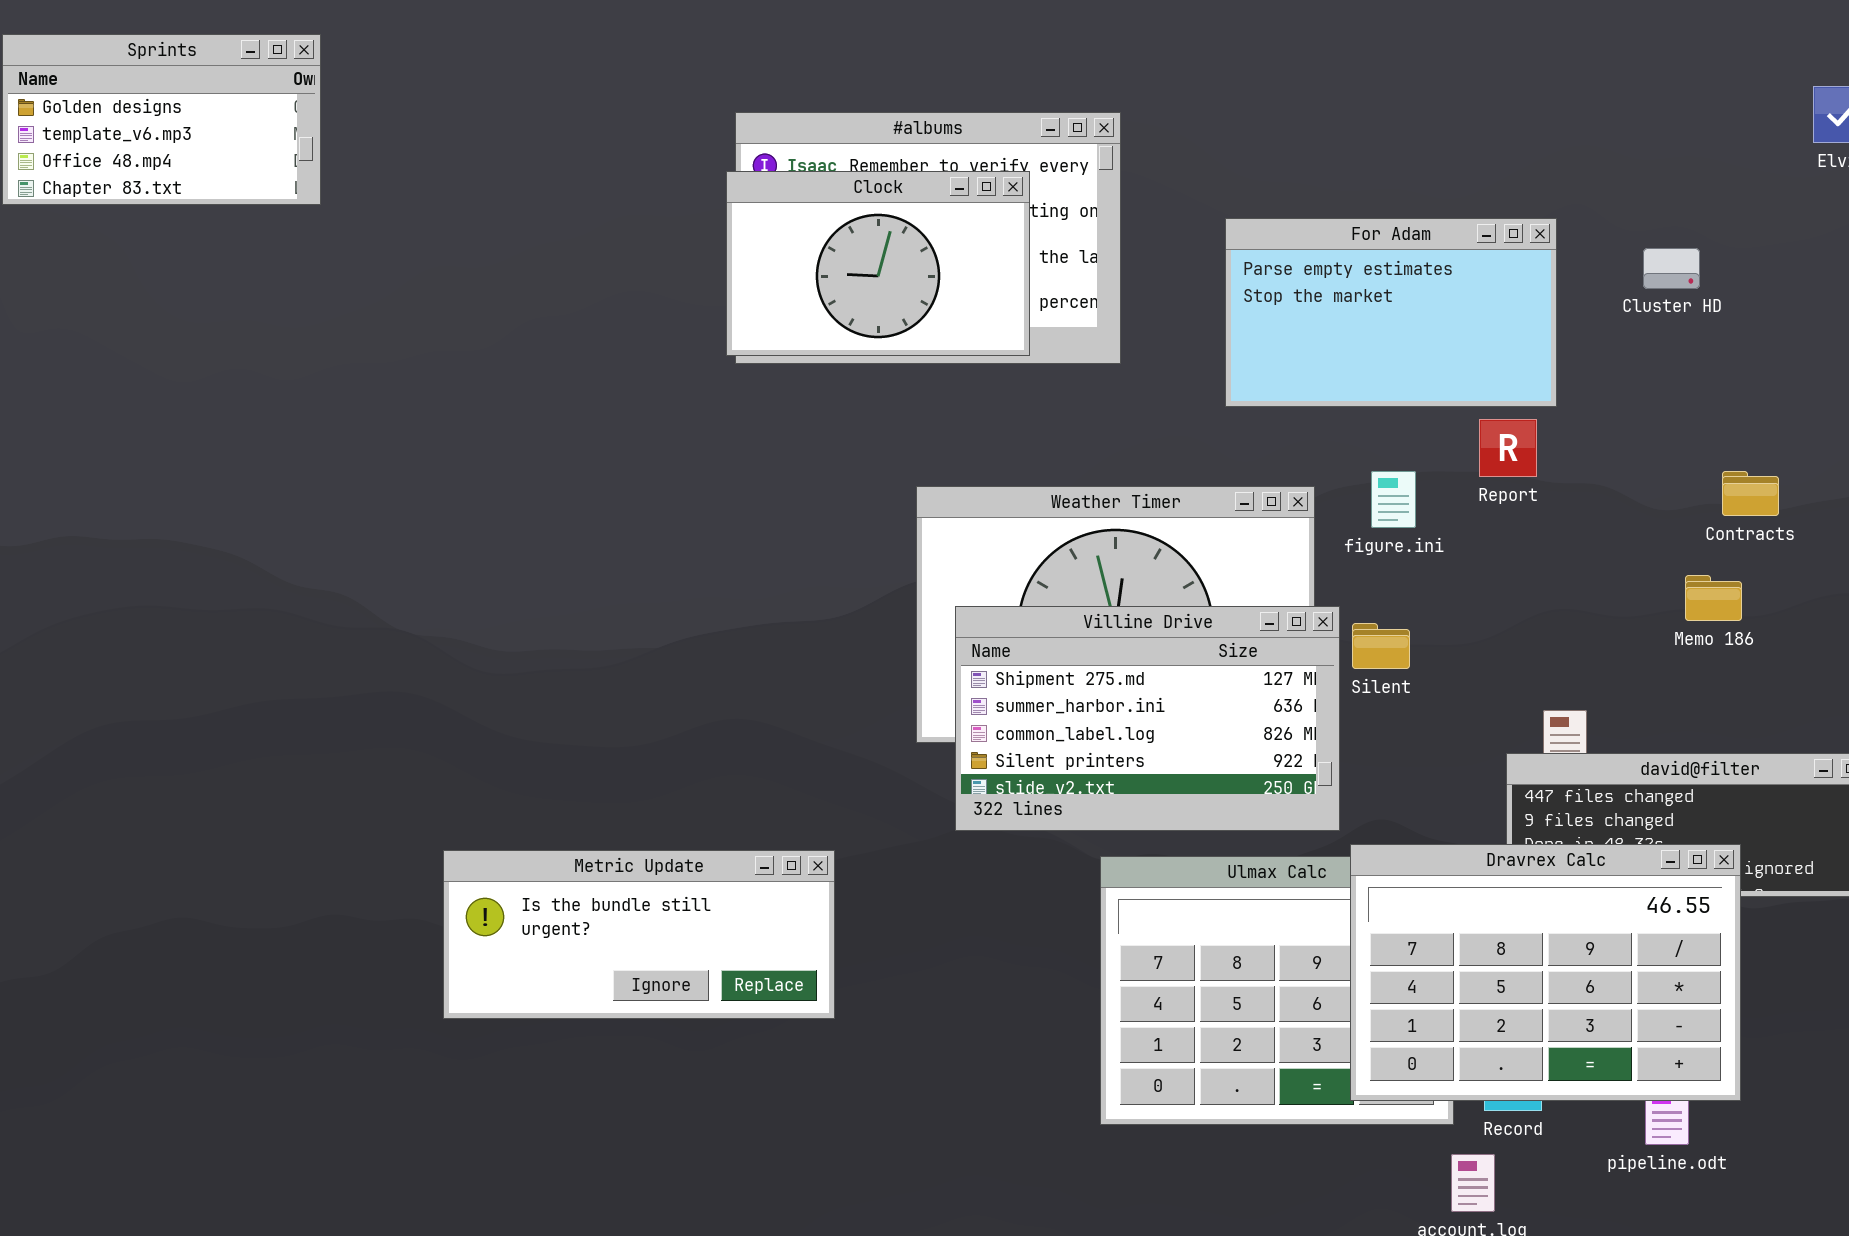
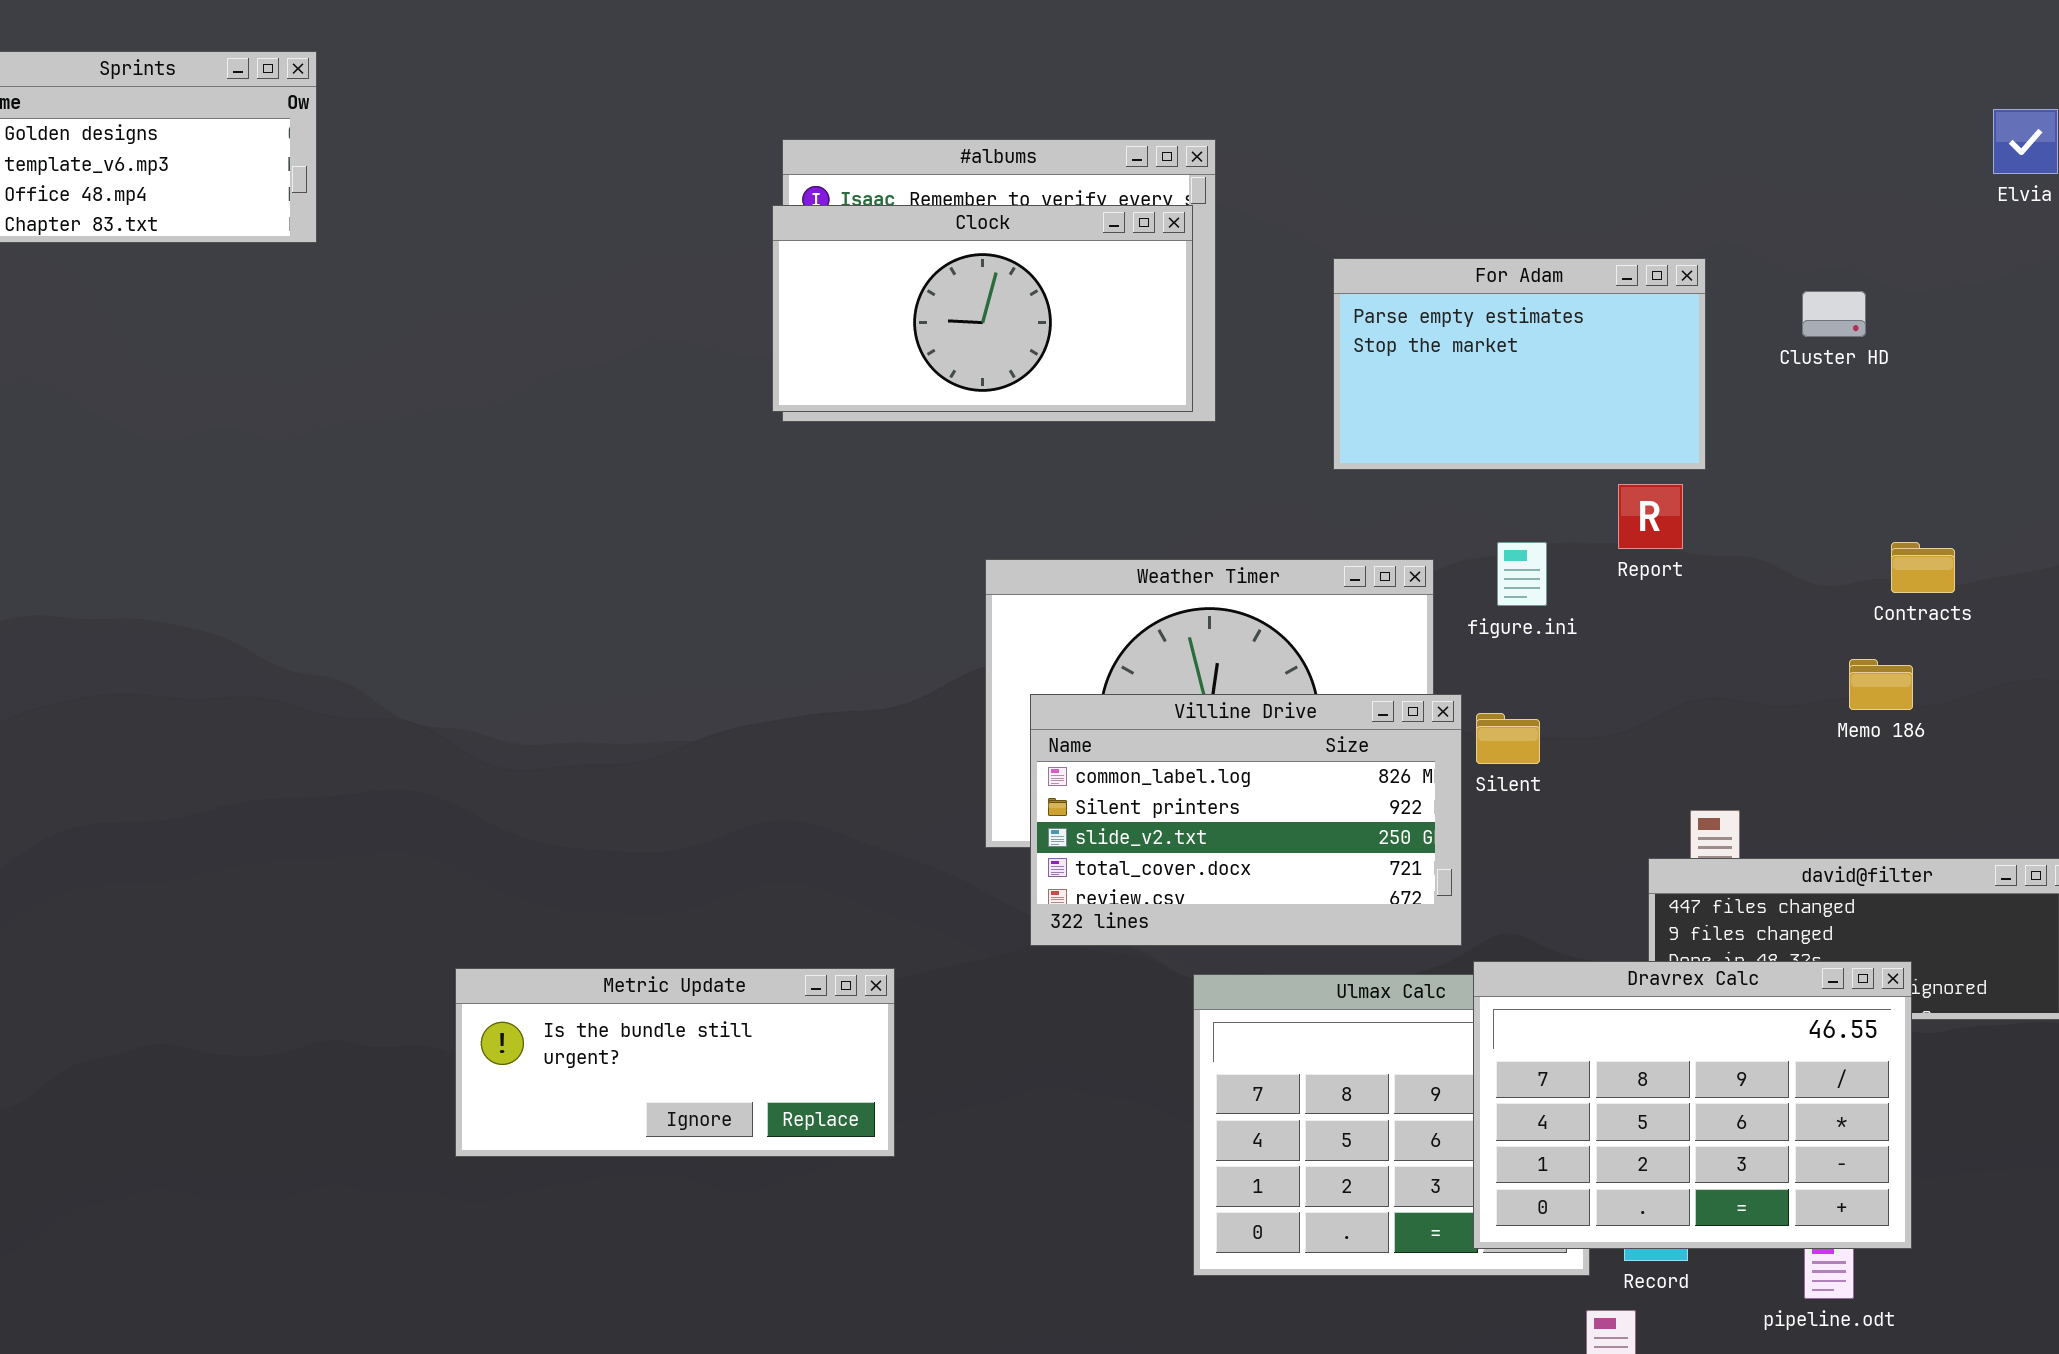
Clock: [726,171,1030,356] -> [772,205,1193,412], resized
Villine Drive: [955,606,1340,831] -> [1030,694,1462,946], scrolled down 2 rows

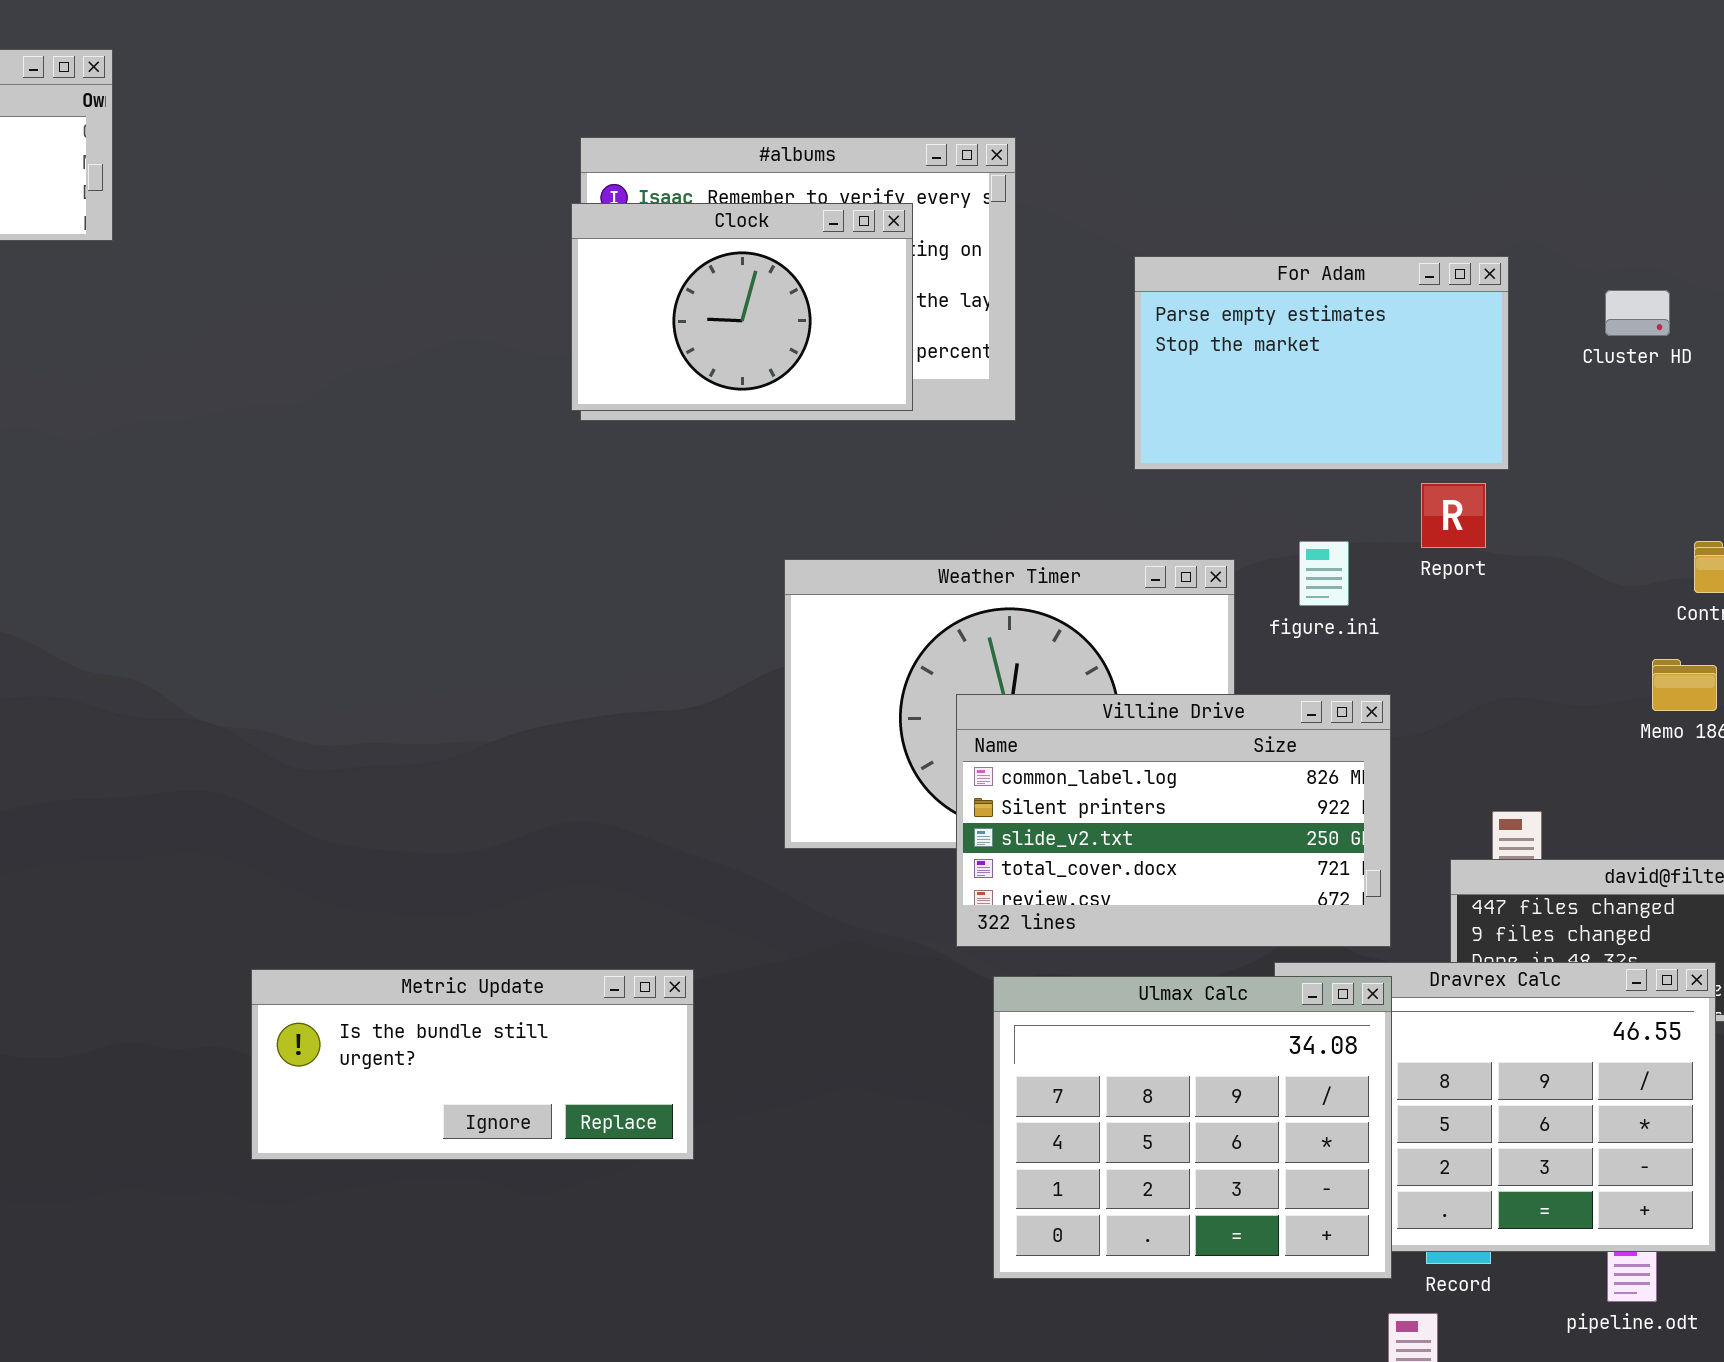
Clock: [772,205,1193,412] -> [571,203,913,411], resized
Villine Drive: [1030,694,1462,946] -> [956,694,1391,947], moved
Ulmax Calc: [1193,974,1590,1276] -> [993,976,1392,1279], raised

